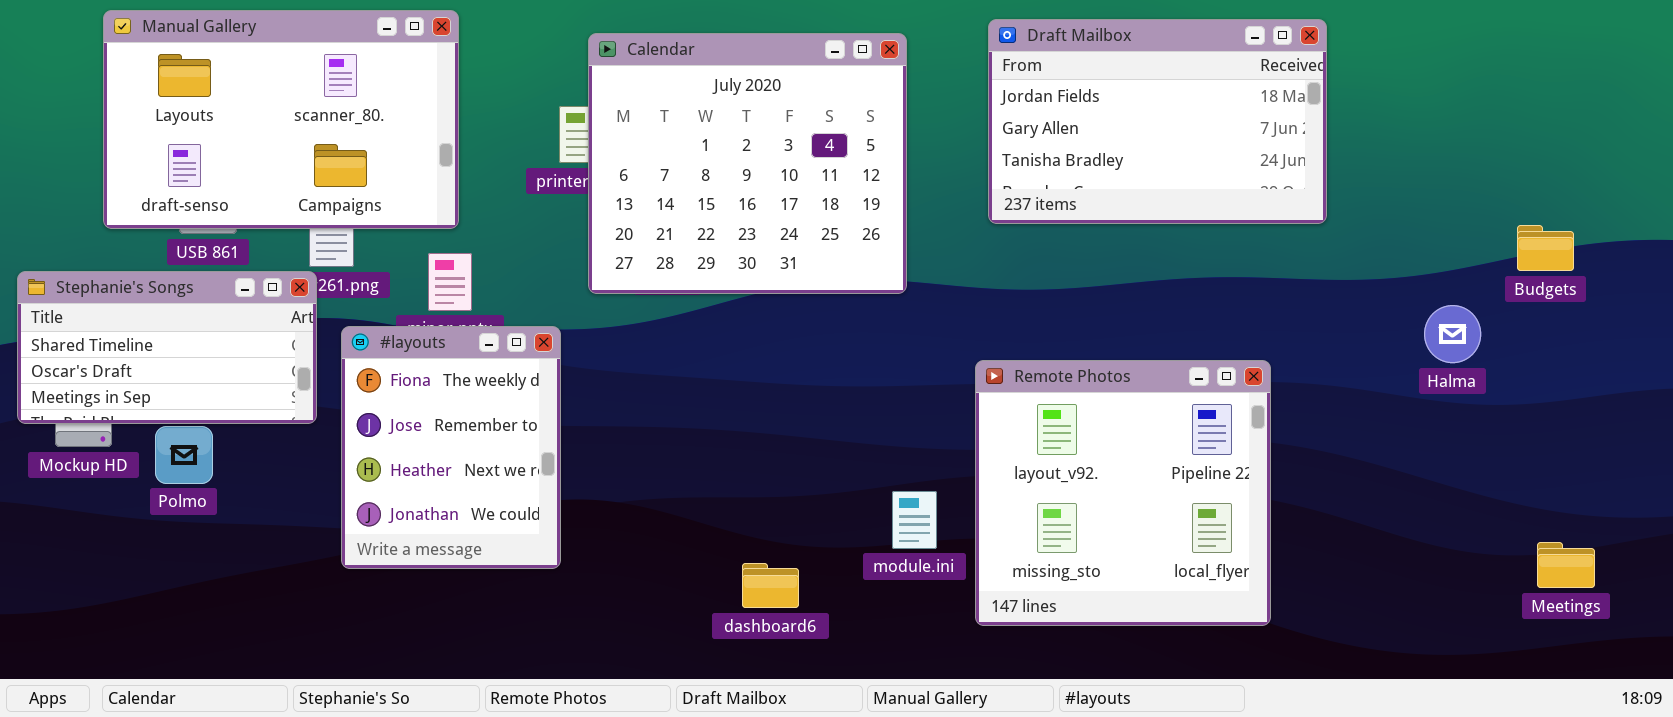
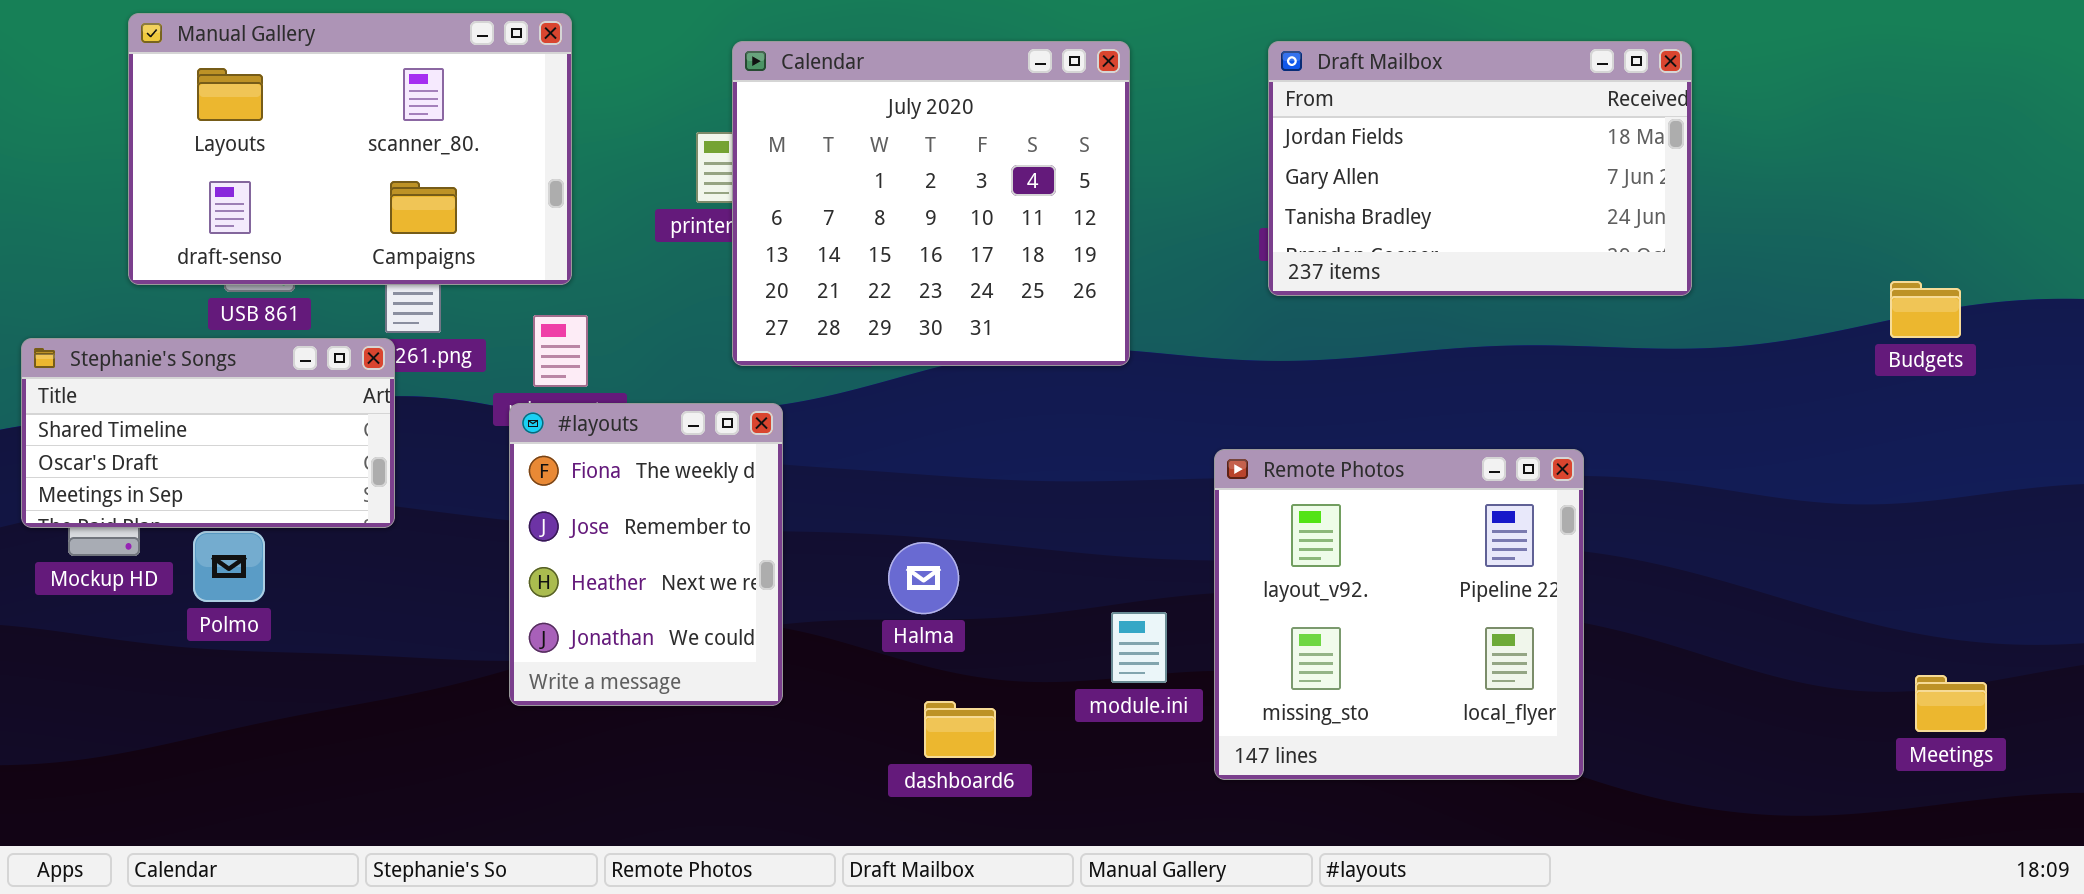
Draft Mailbox: [988,19,1327,224] -> [1268,41,1692,296], moved
Halma: [1424,305,1481,363] -> [888,542,959,614], moved
#layouts: [341,326,561,569] -> [509,403,783,706], moved

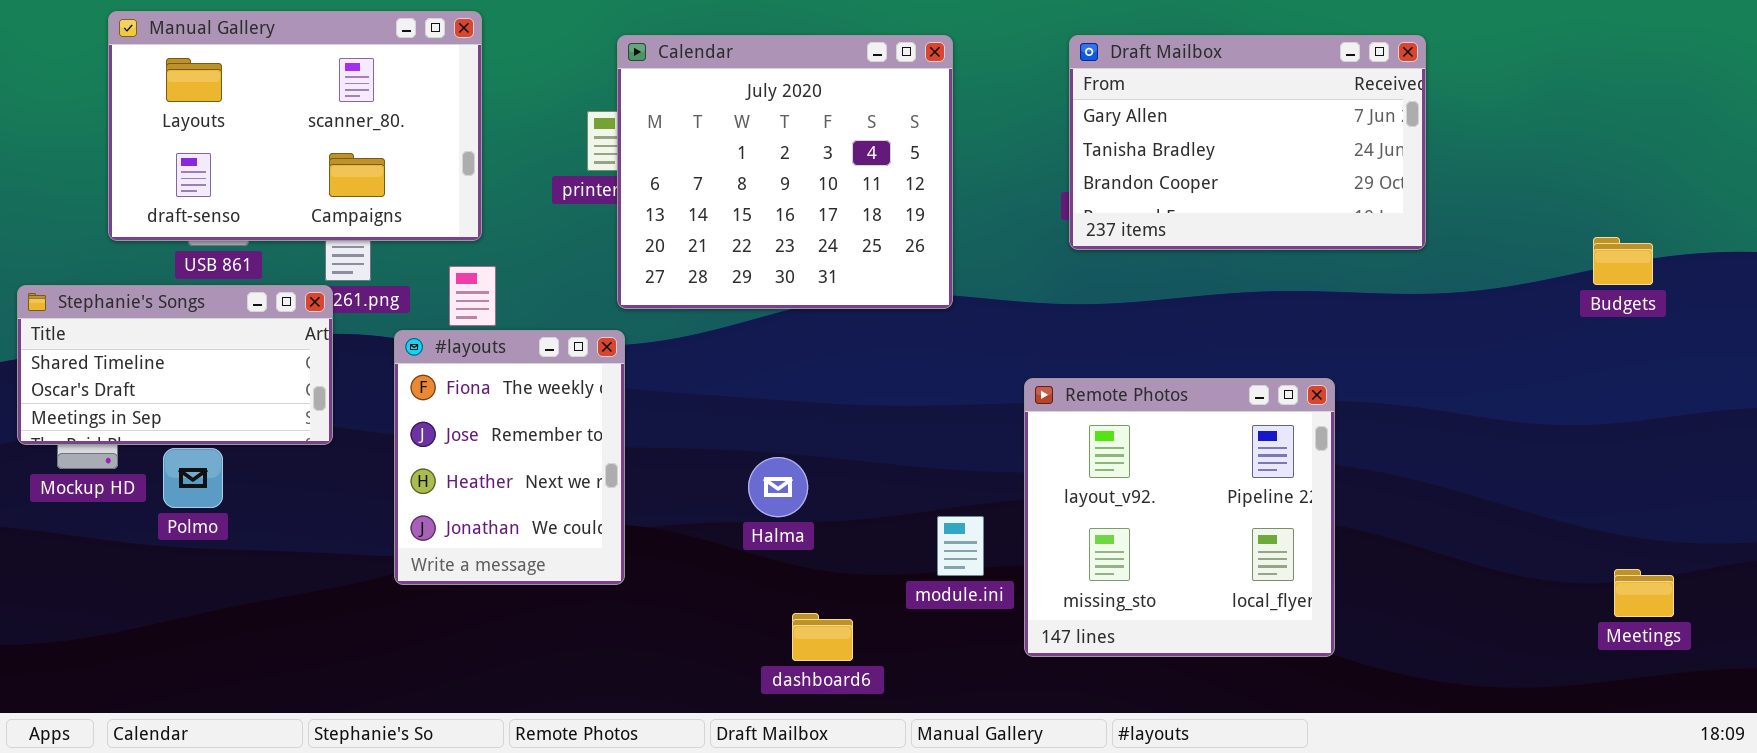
Draft Mailbox: [1268,41,1692,296] -> [1069,35,1426,250], scrolled down 1 row
#layouts: [509,403,783,706] -> [394,330,625,585], moved
dashboard6: [924,701,996,758] -> [792,613,853,661], moved

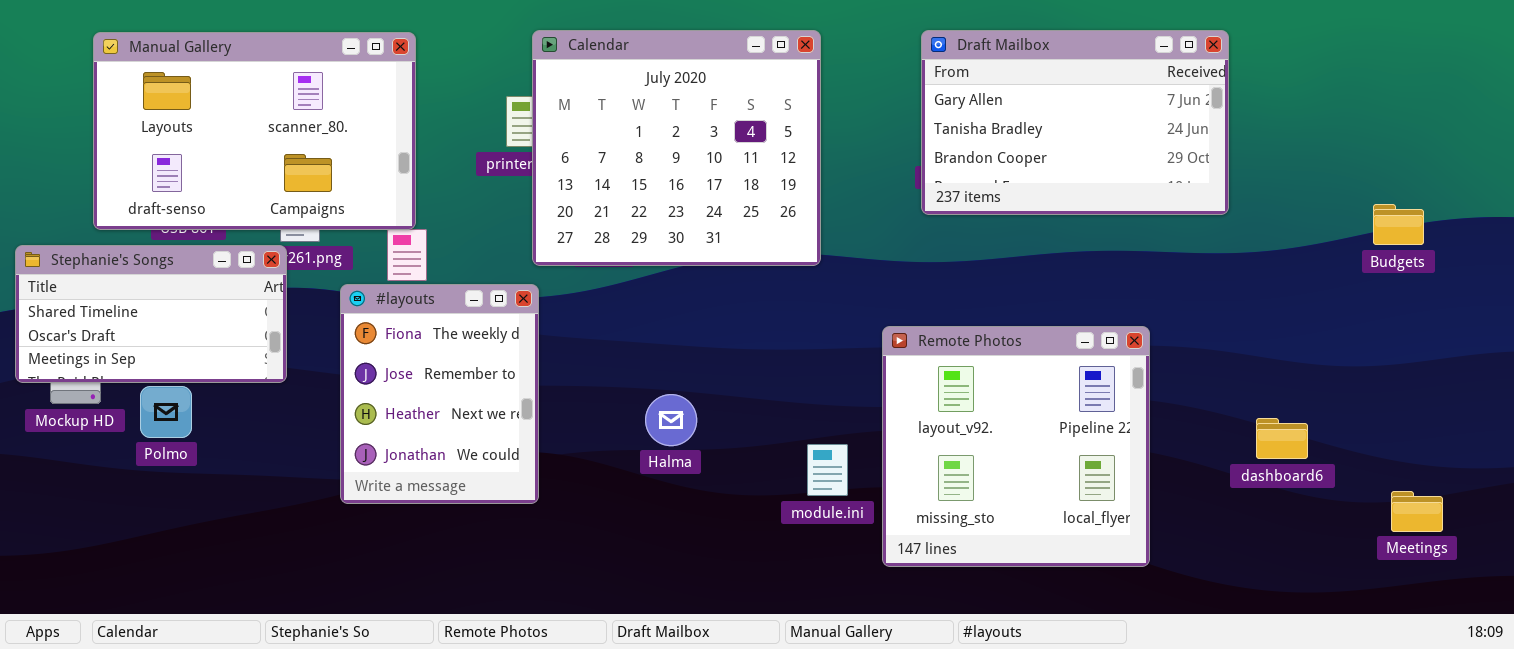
Manual Gallery: [108,11,482,241] -> [93,32,416,230], moved
dashboard6: [792,613,853,661] -> [1256,418,1308,459], moved

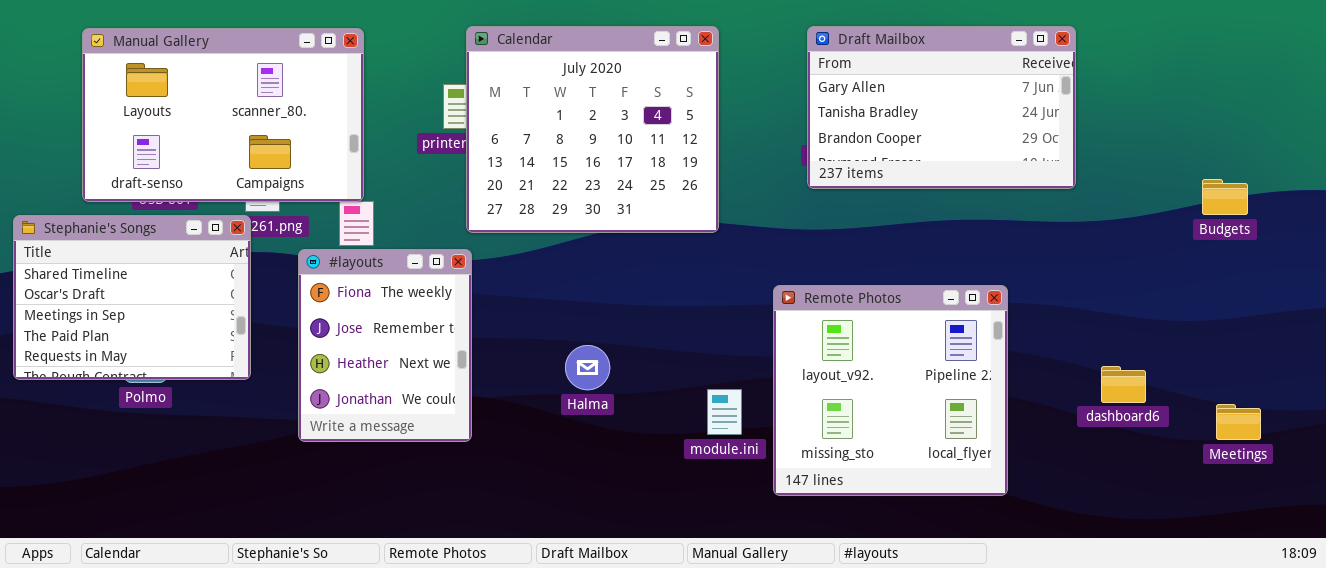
Stephanie's Songs: [15,245,287,383] -> [13,215,251,380], resized
Meetings: [1391,491,1443,532] -> [1216,404,1261,440], moved

